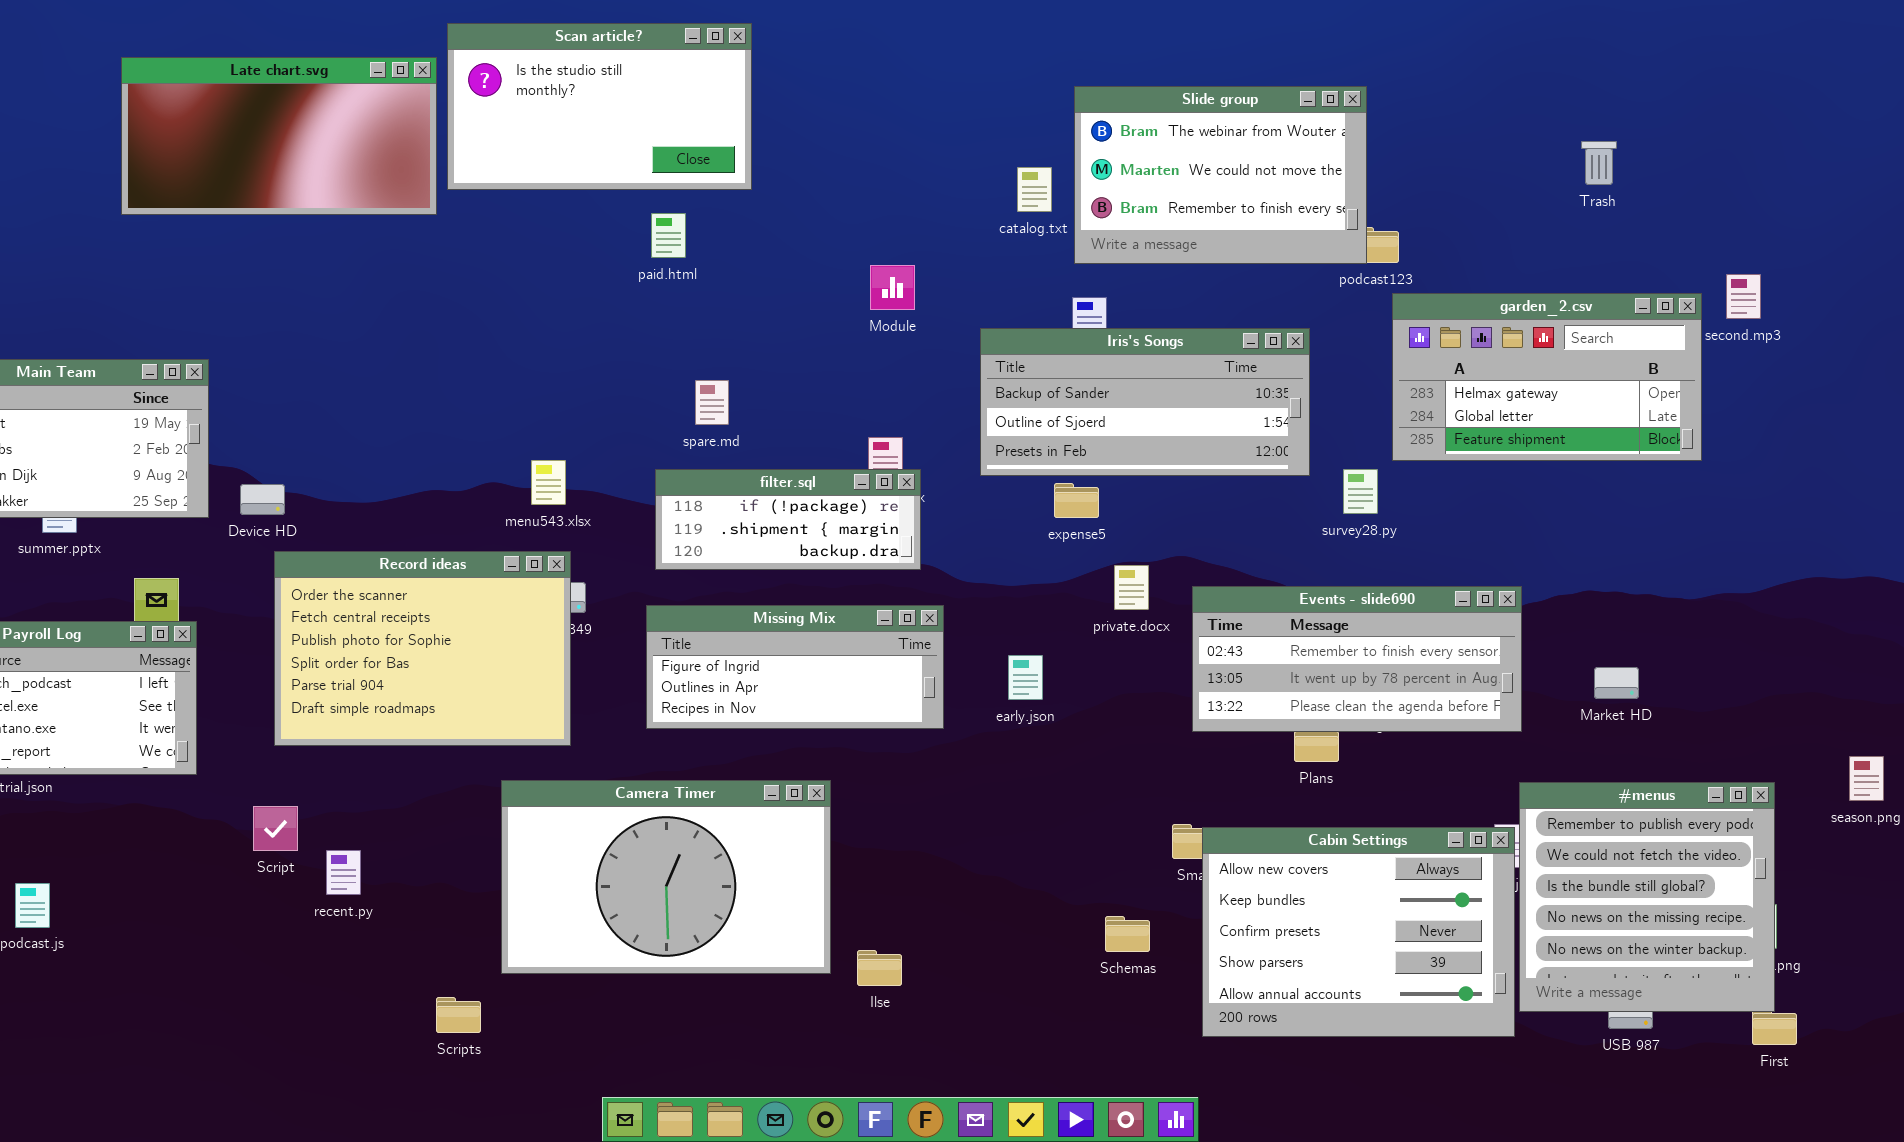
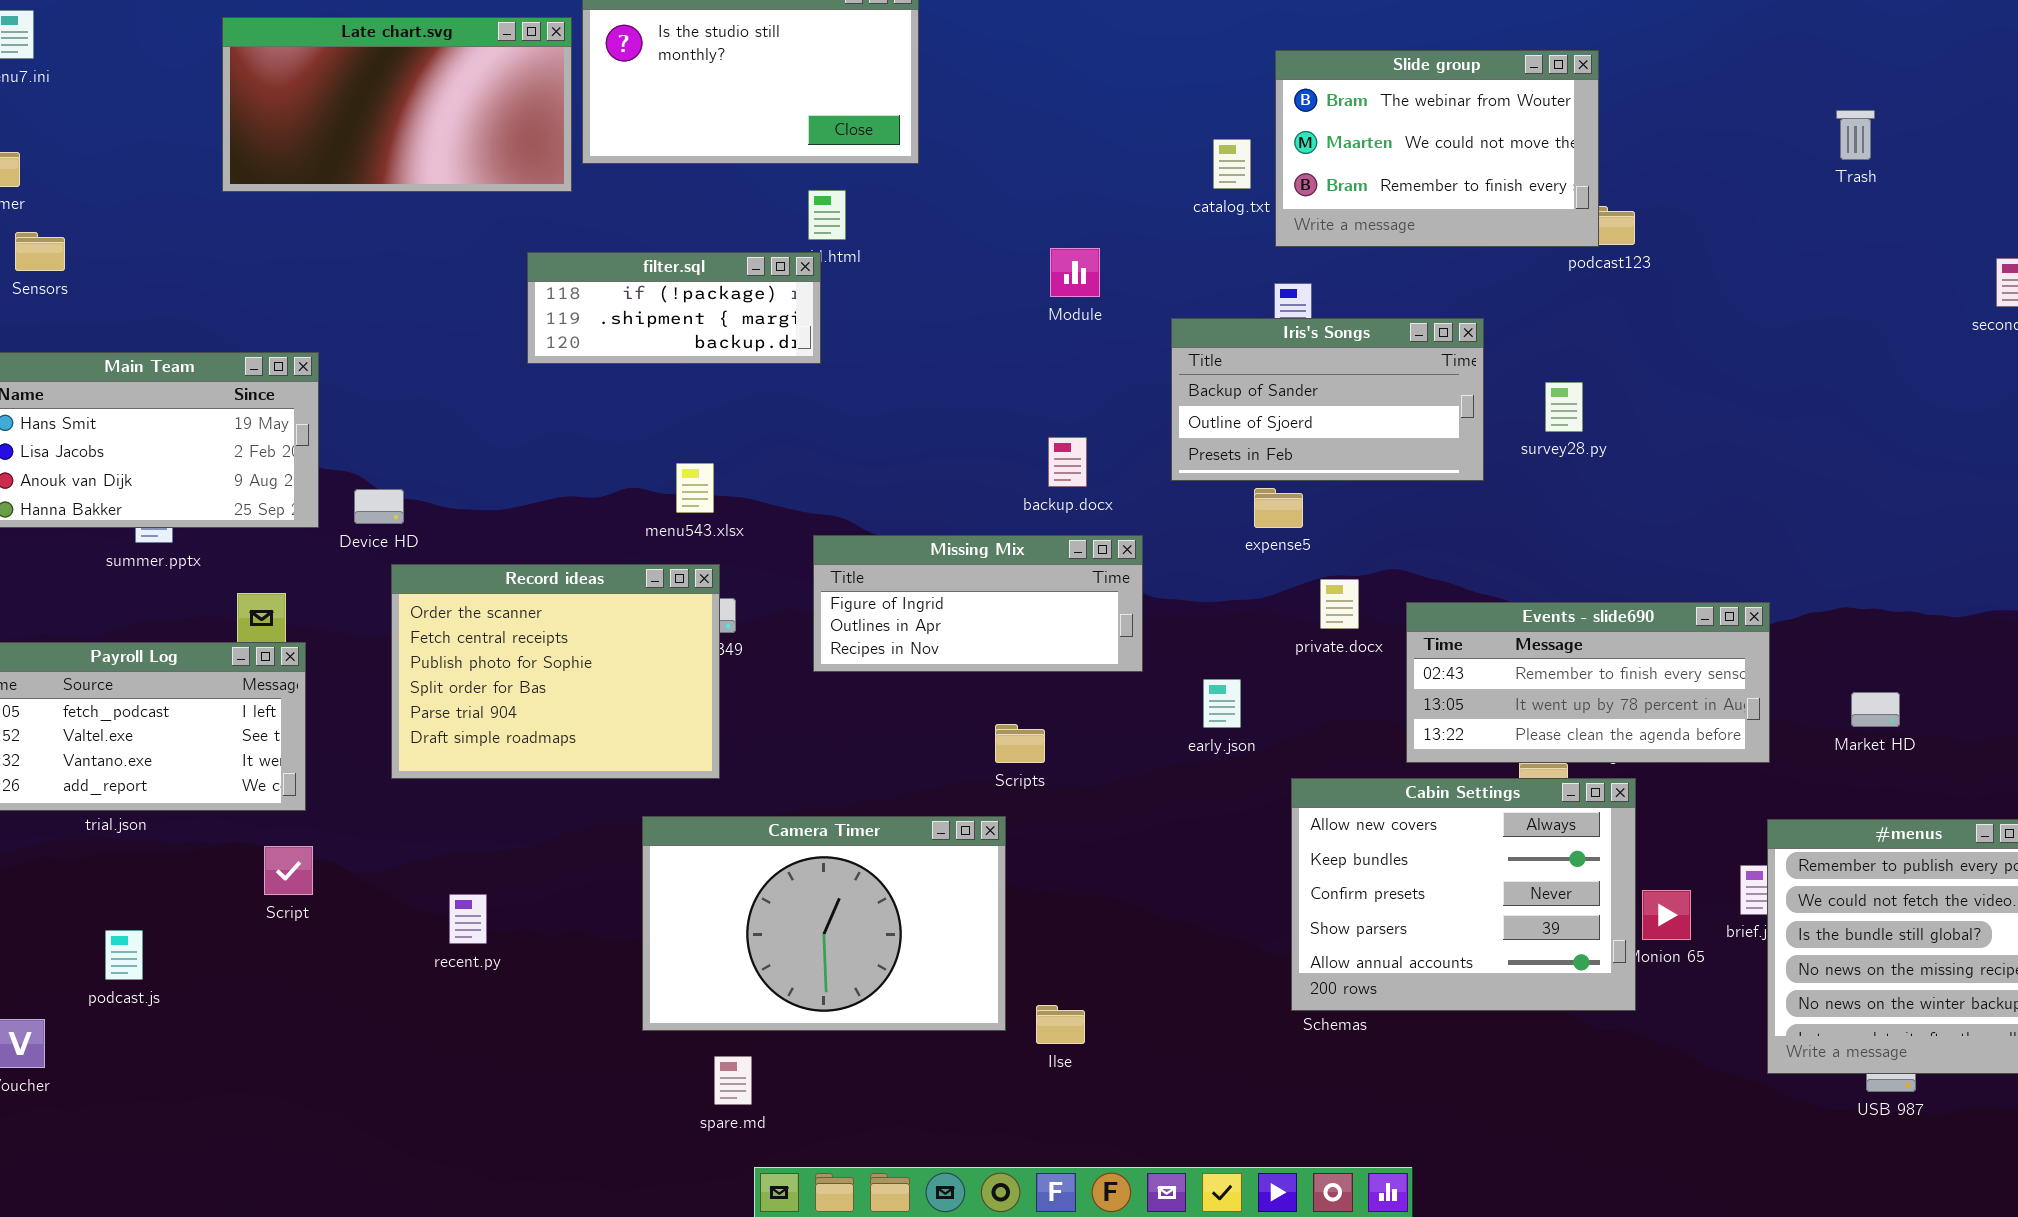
garden_2.csv: [1392,293,1702,461] -> none, closed
Iris's Songs: [980,328,1310,476] -> [1171,318,1484,481], resized
spare.md: [695,380,729,425] -> [714,1056,752,1105], moved
filter.sql: [655,469,921,570] -> [527,252,821,364], moved
survey28.py: [1343,469,1378,514] -> [1545,382,1583,432], moved
Missing Mix: [646,605,944,729] -> [813,535,1143,672], moved
Script: [253,806,298,851] -> [264,846,313,895], moved
Cabin Settings: [1202,827,1515,1037] -> [1291,778,1636,1011], moved
Scripts: [436,997,481,1033] -> [995,724,1045,763], moved

